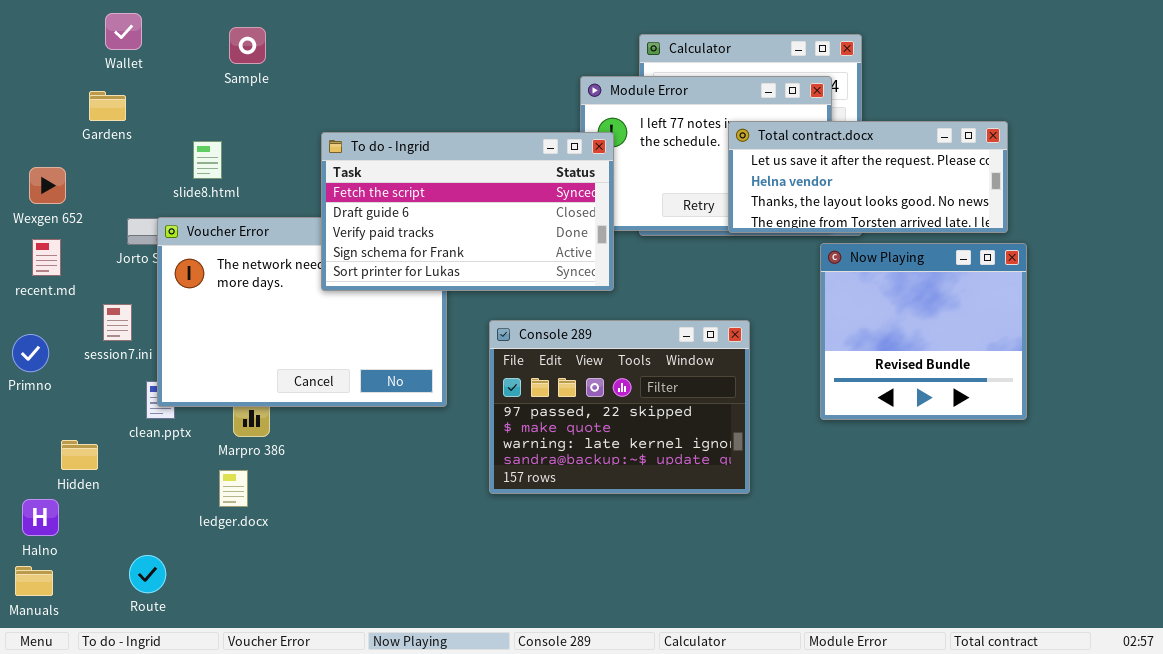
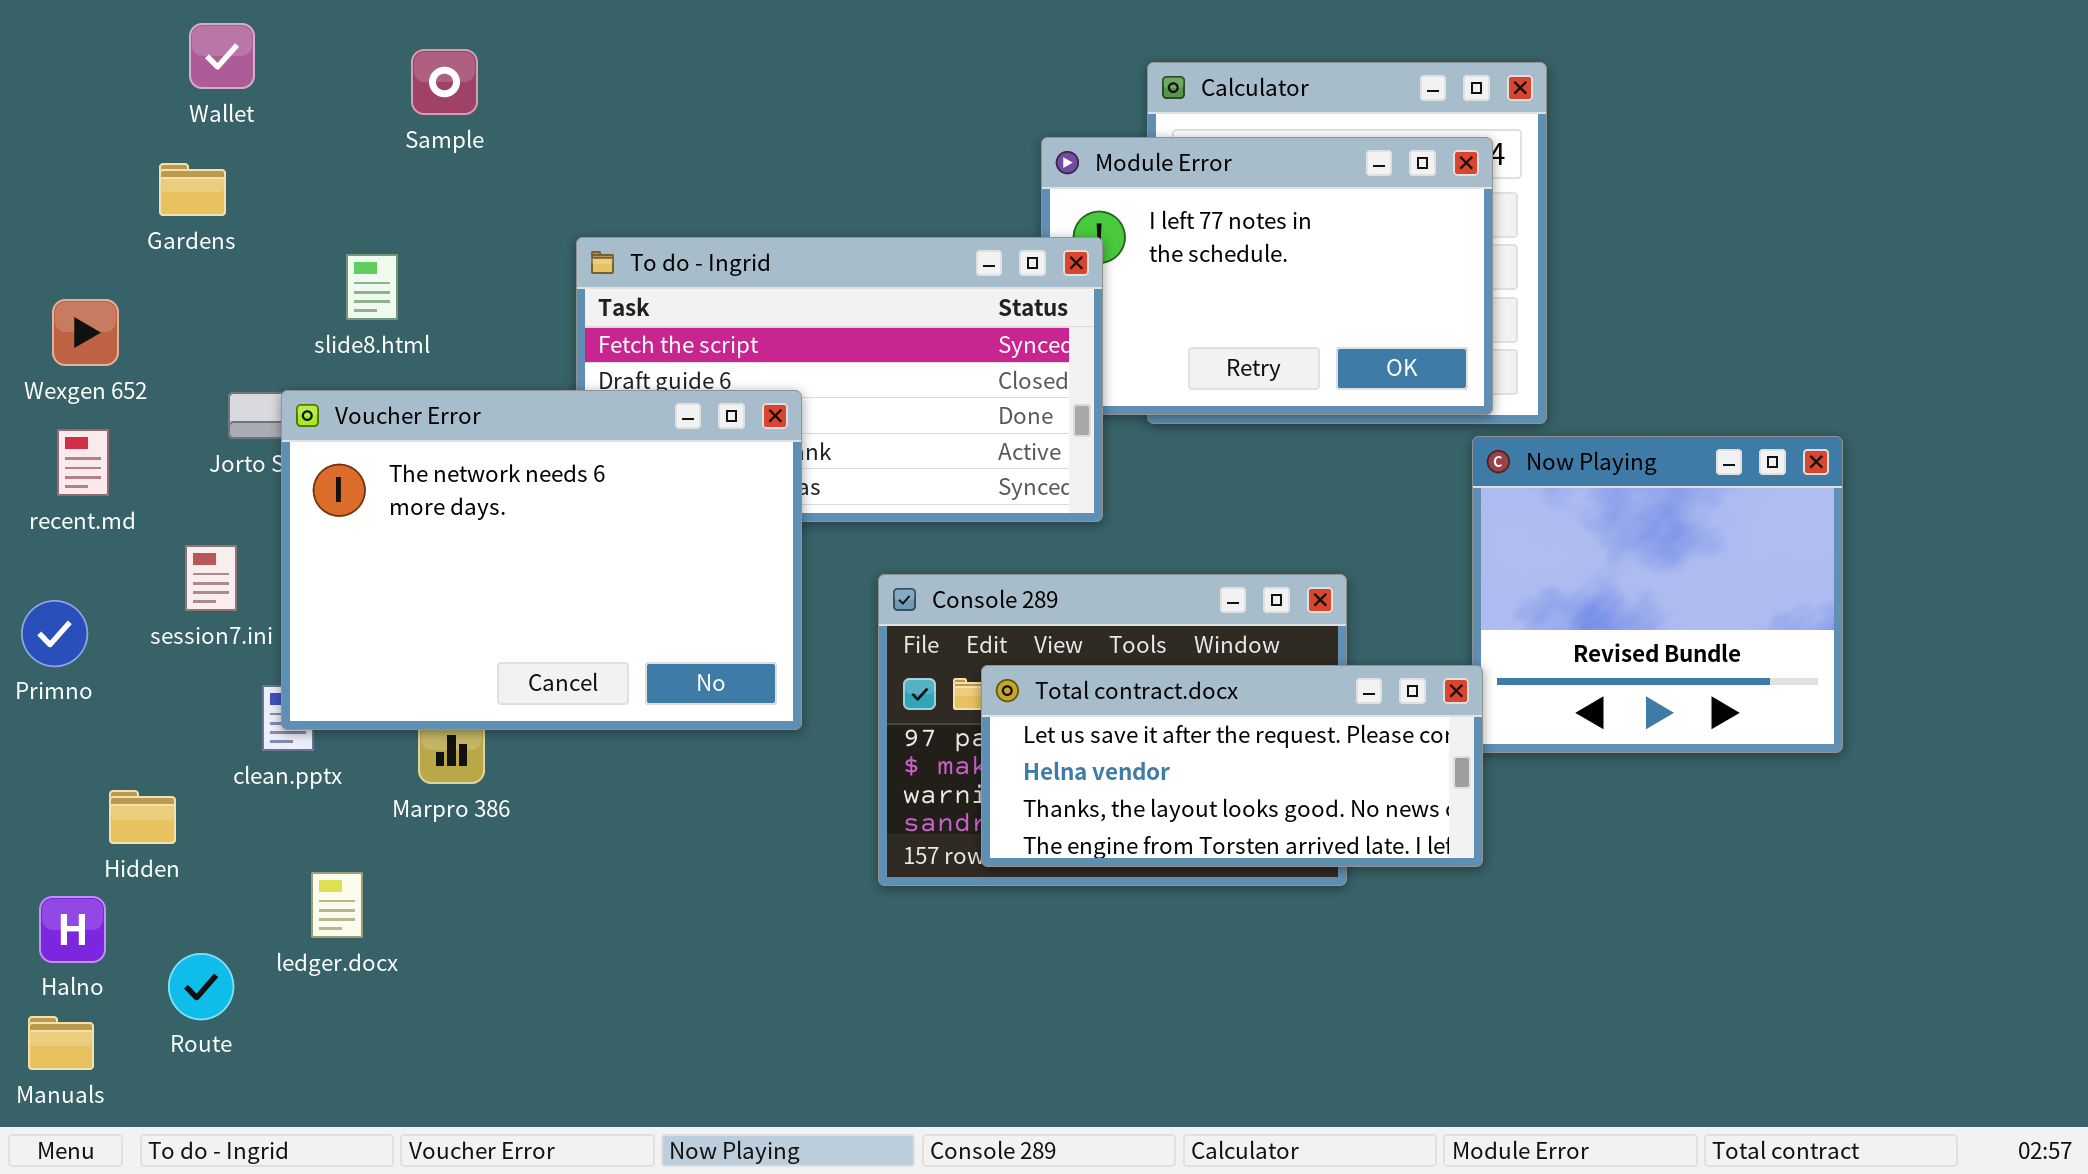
Total contract.docx: [728,121,1008,233] -> [981,665,1483,867], moved
Voucher Error: [157,217,447,407] -> [281,390,802,730], raised
ledger.docx: [219,470,248,507] -> [311,872,363,938], moved
Route: [129,555,166,593] -> [168,953,234,1020], moved

